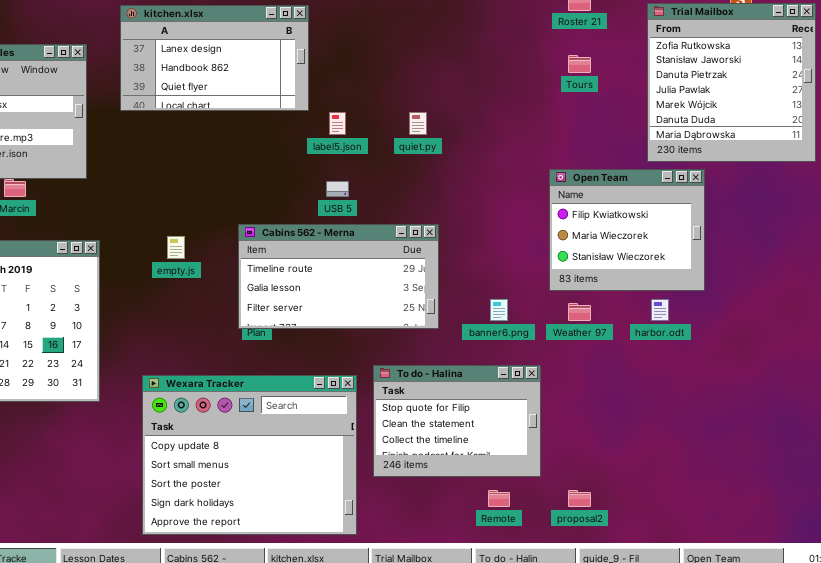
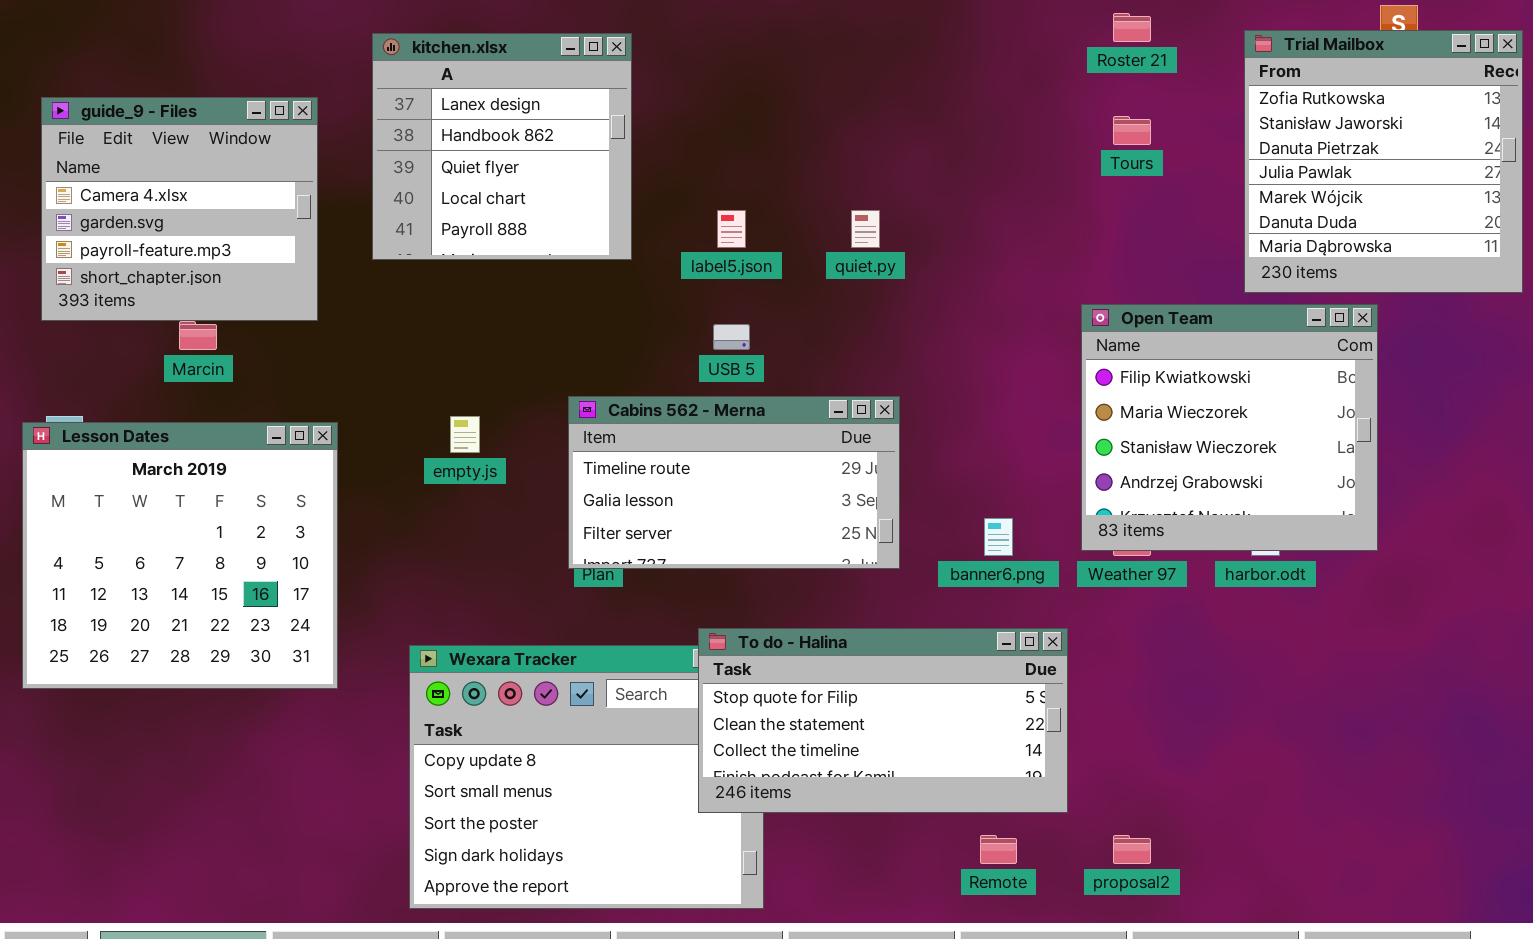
kitchen.xlsx: [120,5,309,111] -> [372,33,632,260], resized
Open Team: [549,169,705,291] -> [1081,304,1378,551], resized
To do - Halina: [373,365,541,477] -> [698,628,1068,813], resized

